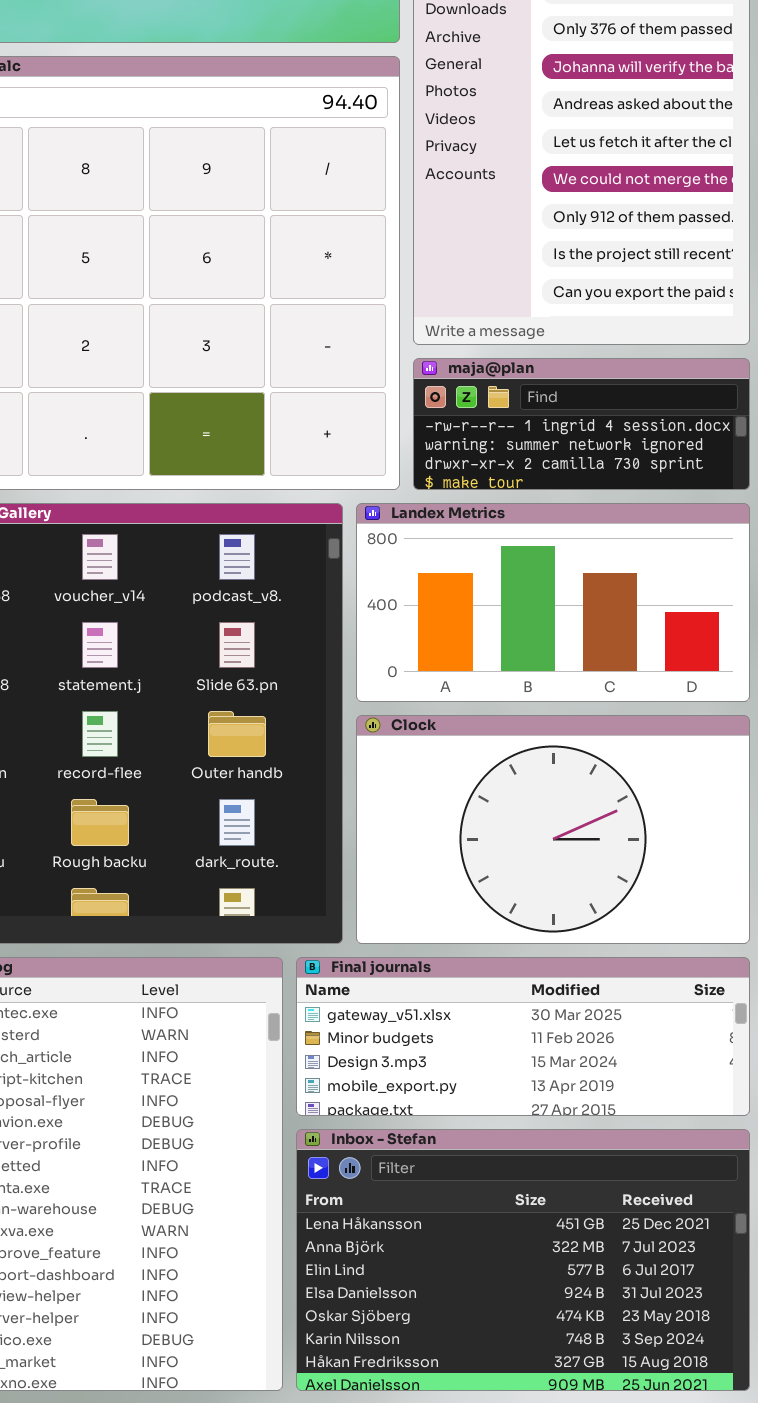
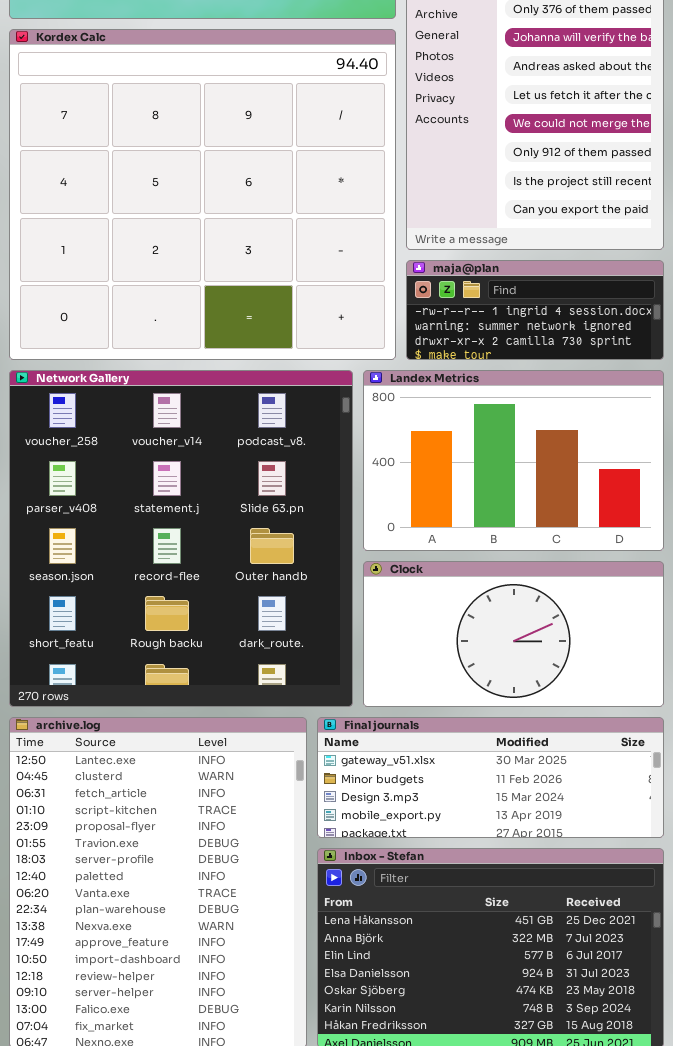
Landex Metrics: [356,503,750,702] -> [363,370,664,551], resized
Clock: [356,715,750,944] -> [363,561,664,707], resized

